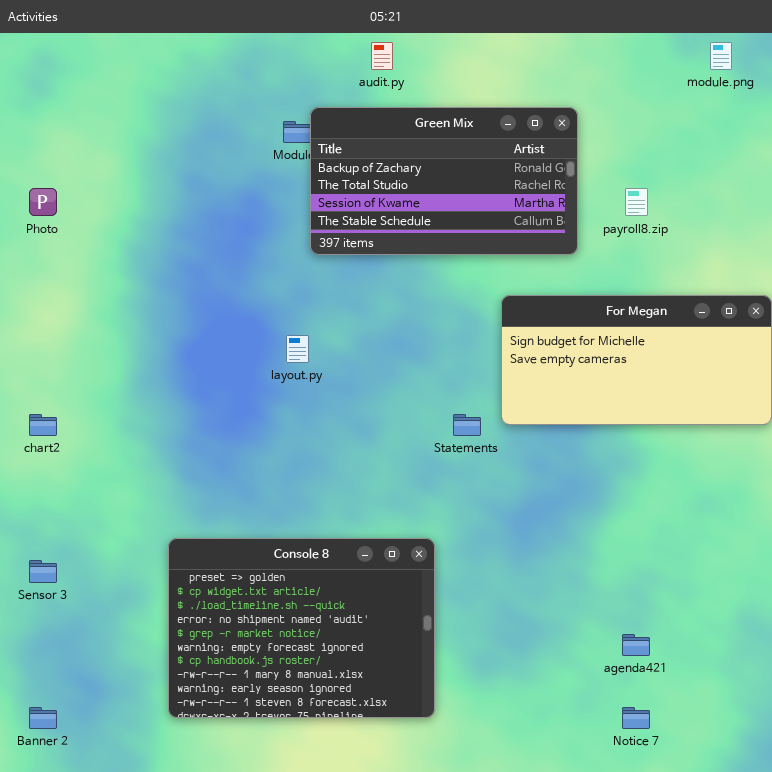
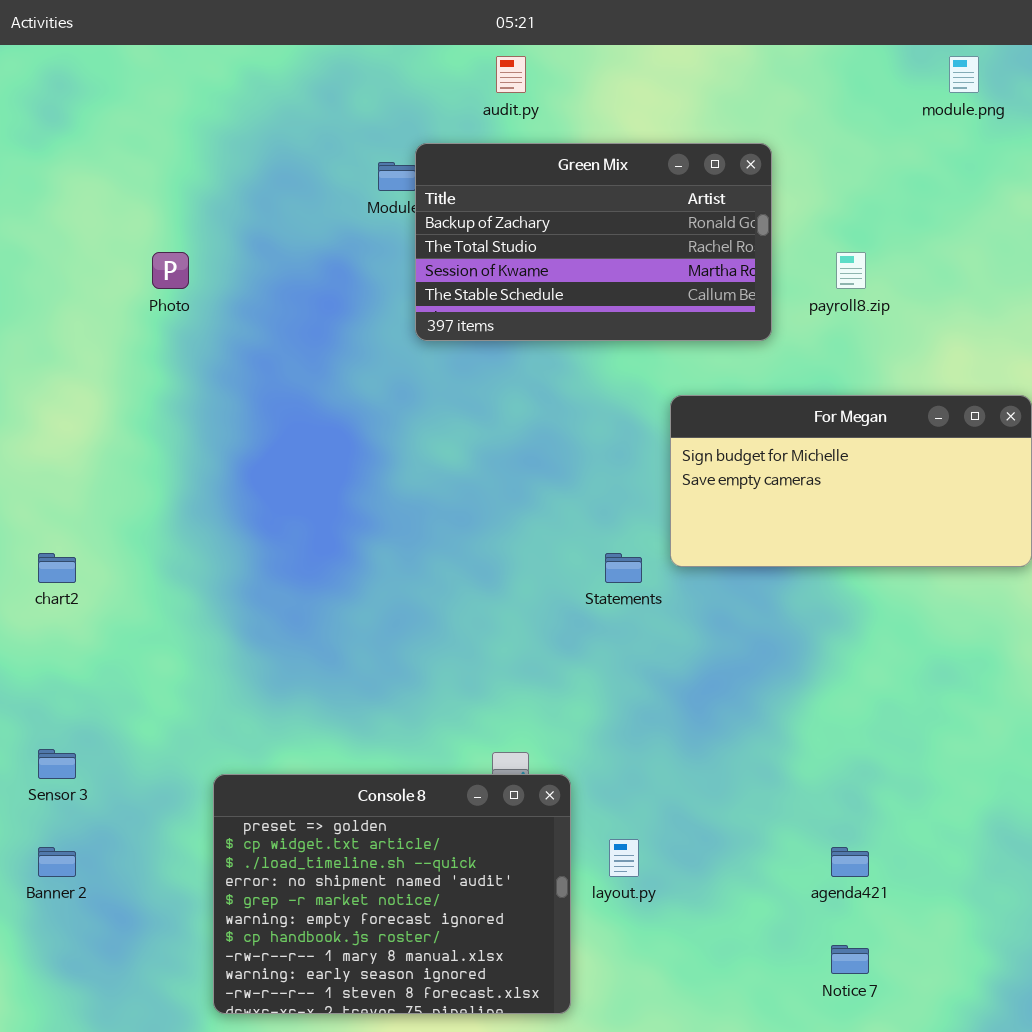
Photo: [29,188,57,216] -> [152,252,189,289], moved
layout.py: [286,335,309,363] -> [609,839,639,877], moved
Console 8: [168,538,435,718] -> [213,774,571,1014], moved
Banner 2: [29,707,57,729] -> [38,847,76,877], moved

